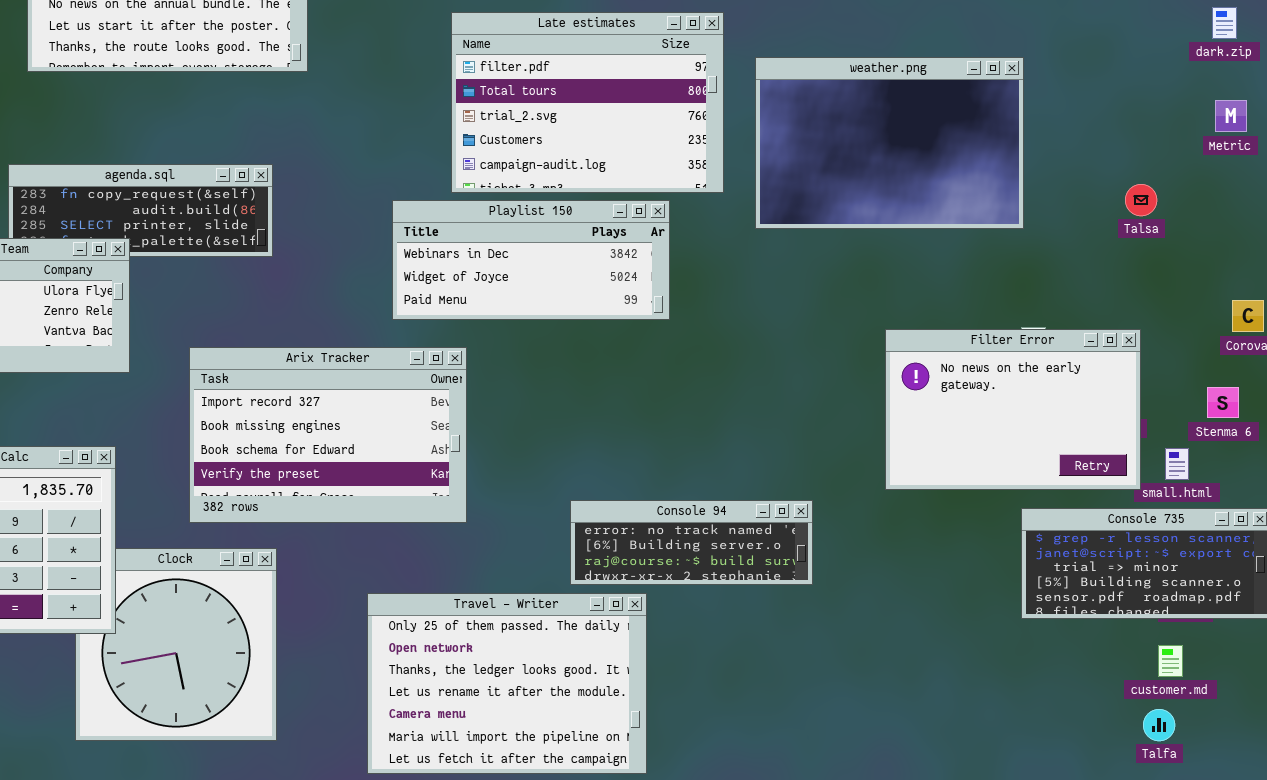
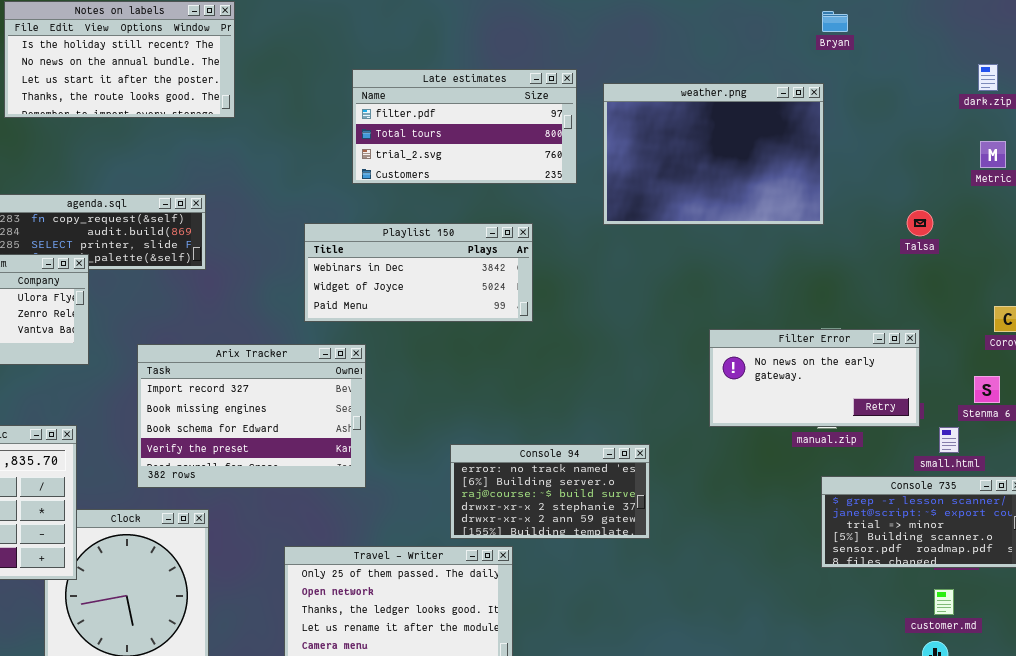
Late estimates: [451,12,724,193] -> [352,69,577,184], resized
weather.png: [755,57,1024,229] -> [603,83,824,225], moved
Filter Error: [885,329,1141,490] -> [709,329,920,427], resized
Console 94: [570,500,813,585] -> [450,444,650,539], resized

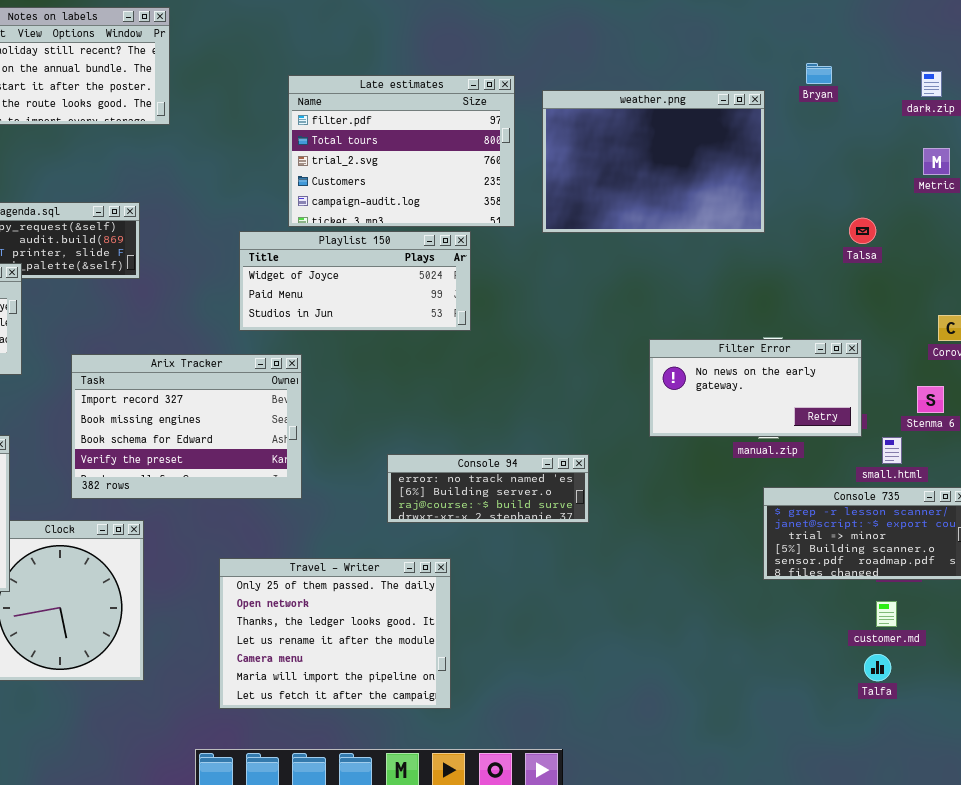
Bryan: [822,11,848,32] -> [806,63,832,84], moved
Late estimates: [352,69,577,184] -> [288,75,515,227], resized
Playlist 150: [304,223,533,322] -> [239,231,471,331], scrolled down 1 row
Console 94: [450,444,650,539] -> [387,454,589,523], resized

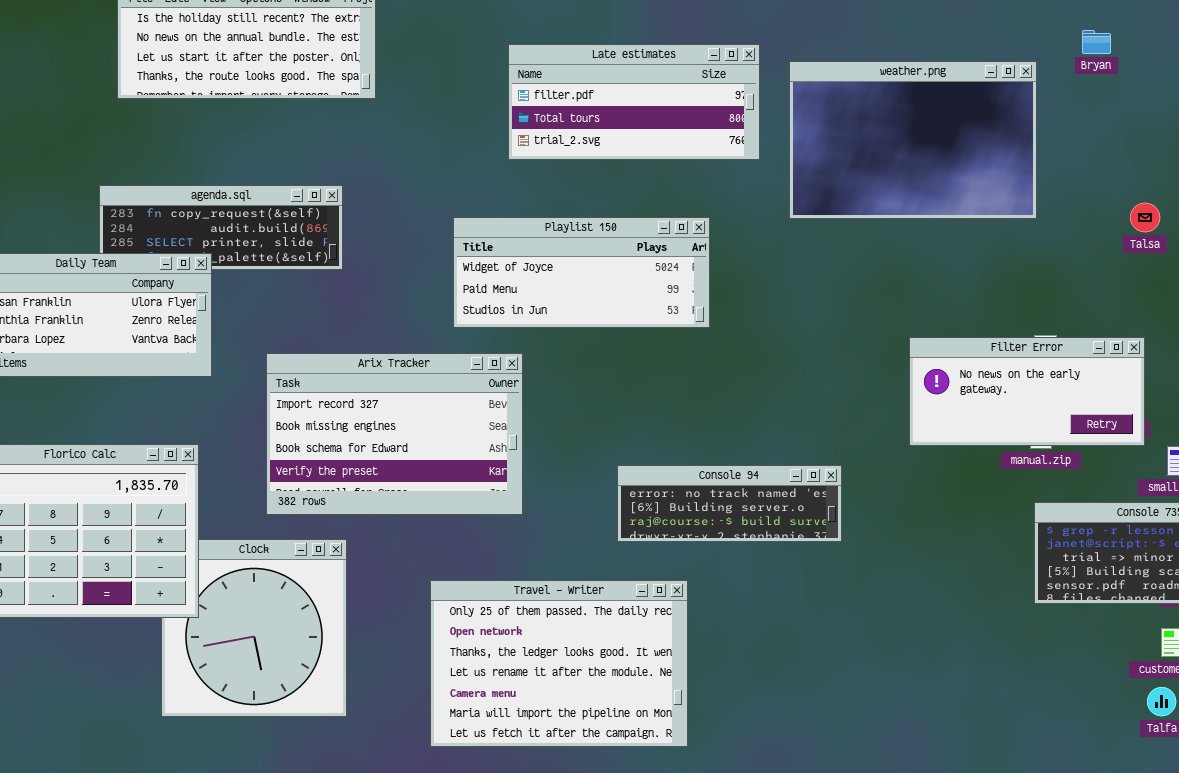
Late estimates: [288,75,515,227] -> [508,44,760,160], resized

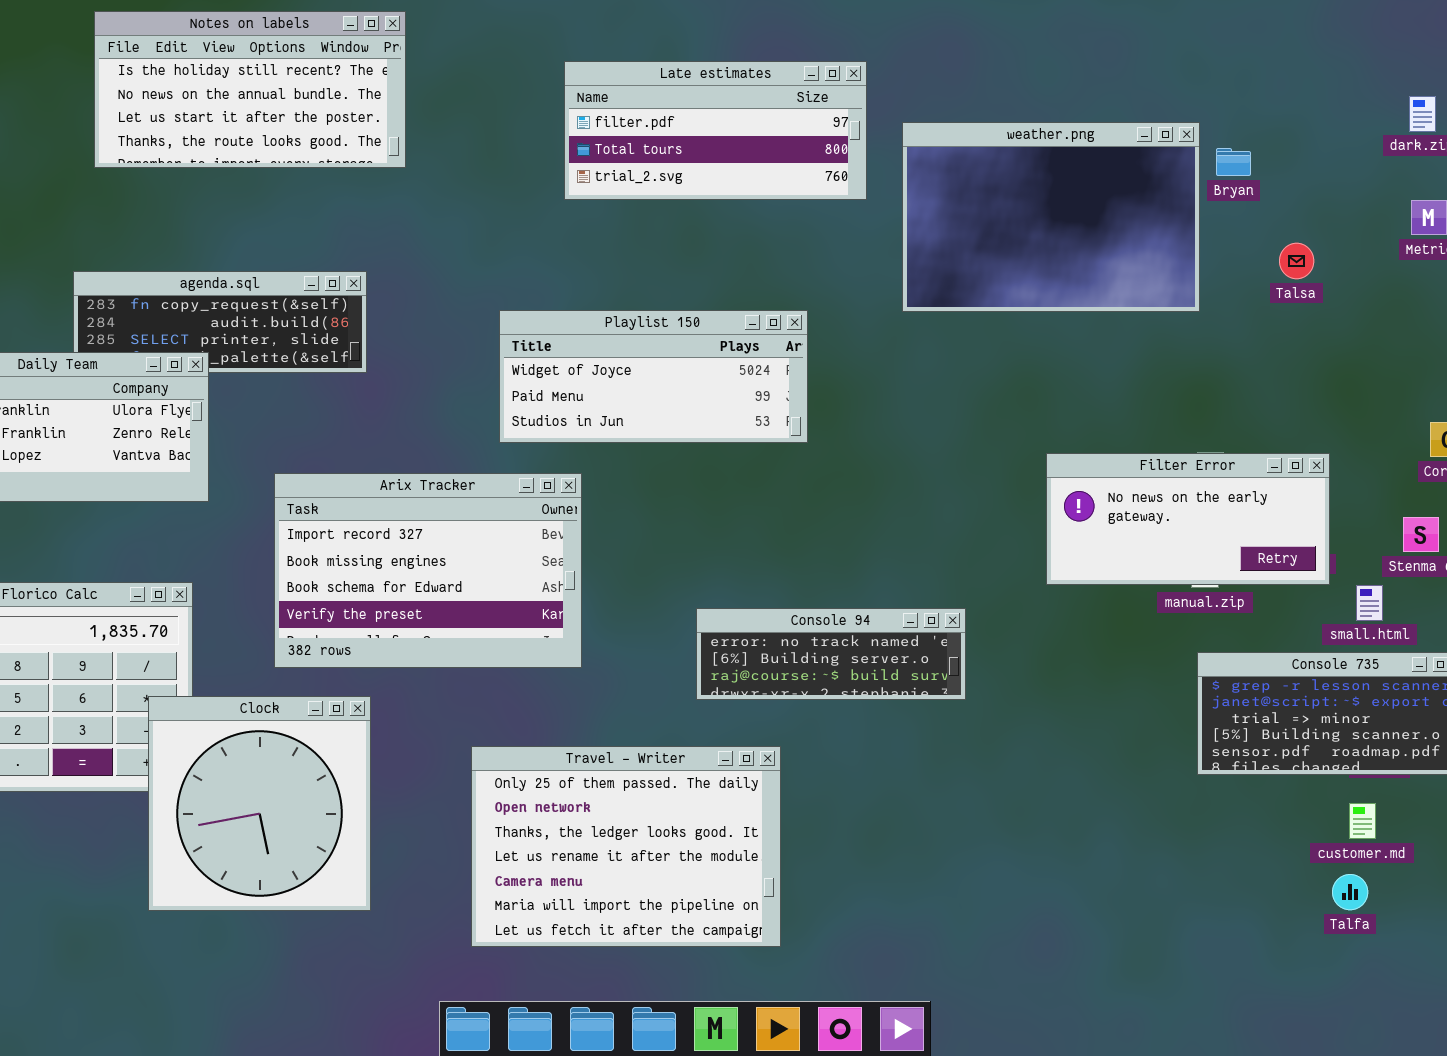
Bryan: [1082,30,1111,54] -> [1216,148,1251,176], moved
Late estimates: [508,44,760,160] -> [564,61,867,200], moved
Talsa: [1130,203,1160,232] -> [1279,243,1314,279], moved
Clock: [161,539,347,717] -> [148,696,371,911], raised

